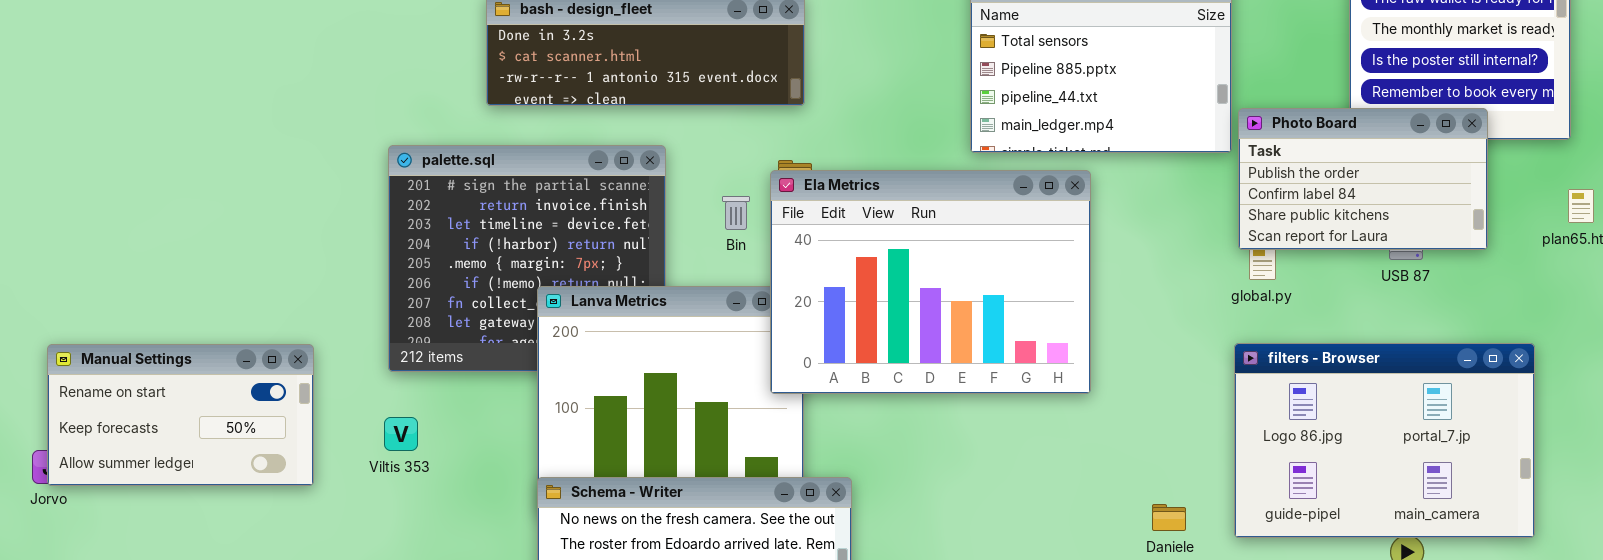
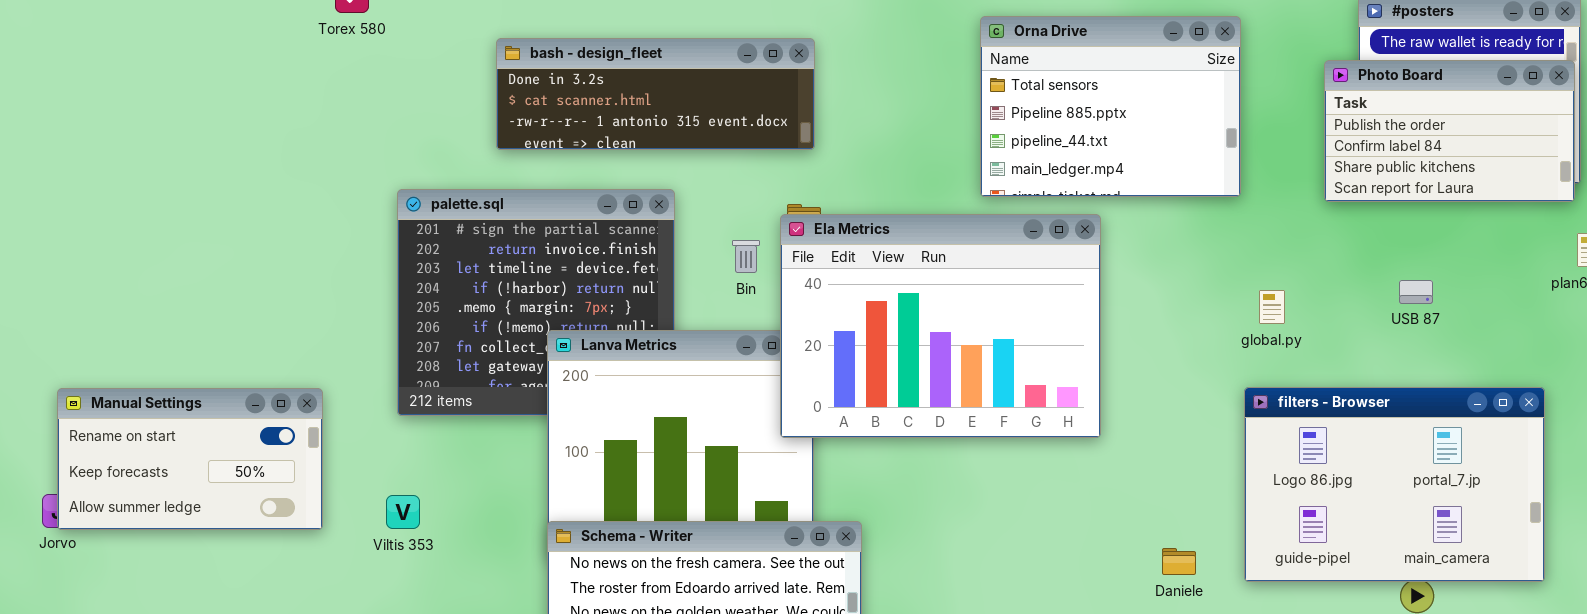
Photo Board: [1238,108,1488,250] -> [1324,60,1575,202], moved
Viltis 353: [384,417,418,451] -> [386,495,420,529], moved

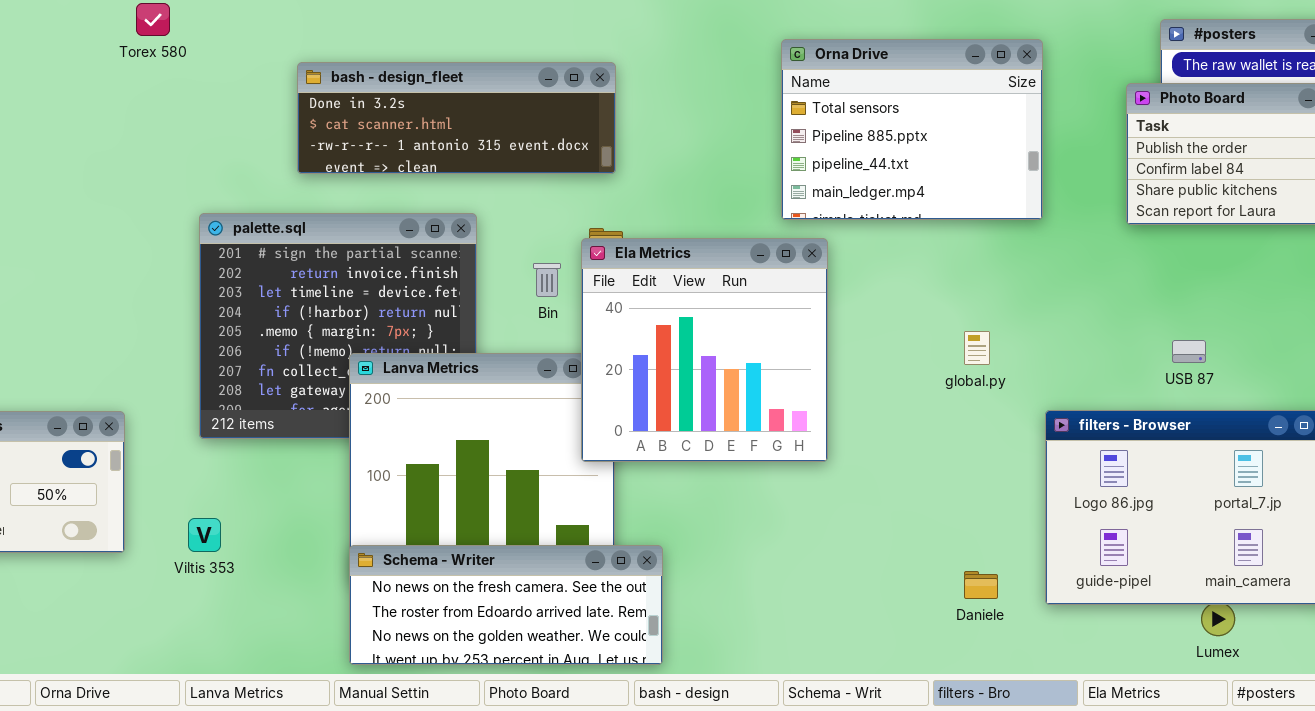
Ela Metrics: [780,214,1101,438] -> [581,238,828,462], resized
USB 87: [1399,280,1433,304] -> [1172,340,1206,363], moved
global.py: [1259,290,1285,324] -> [964,331,990,365], moved

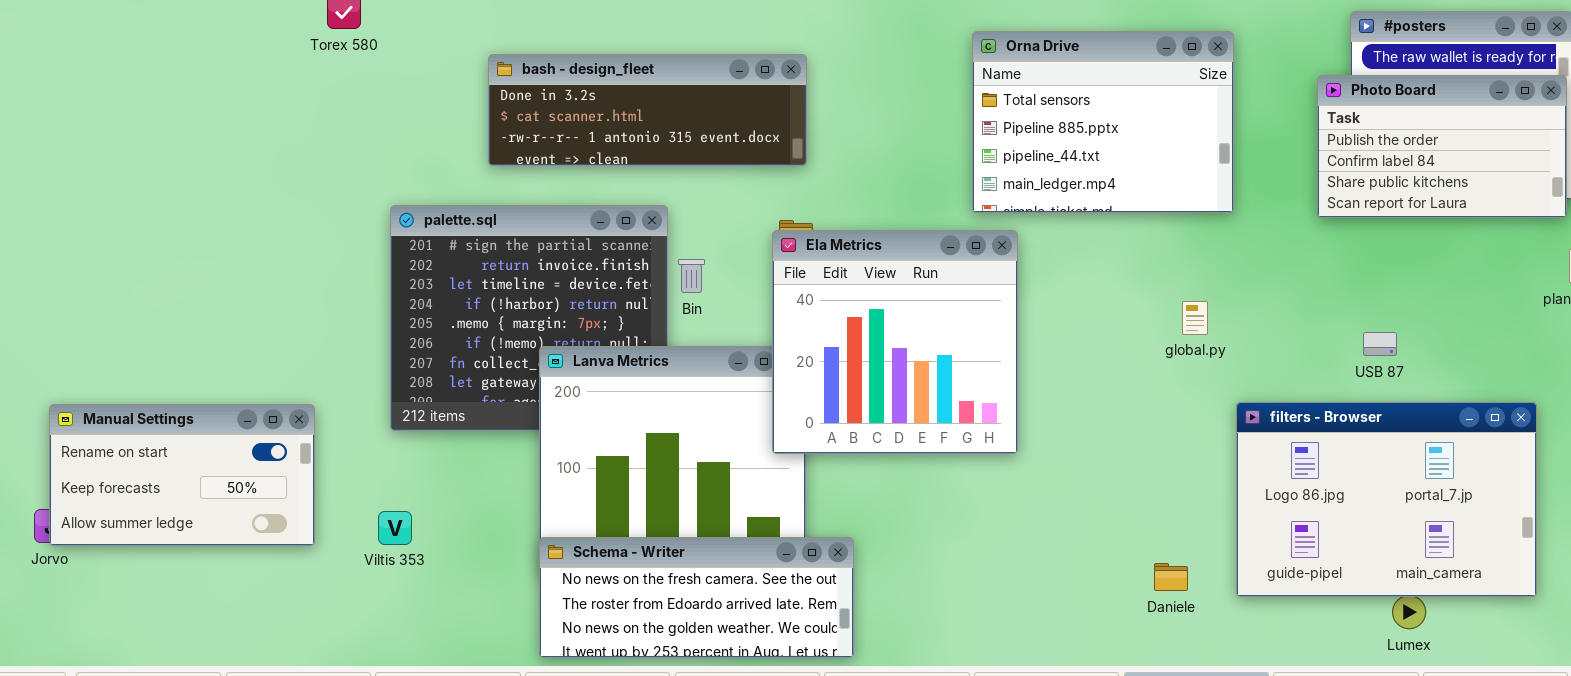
Bin: [533,263,561,297] -> [678,259,705,293], moved
global.py: [964,331,990,365] -> [1182,301,1208,335], moved

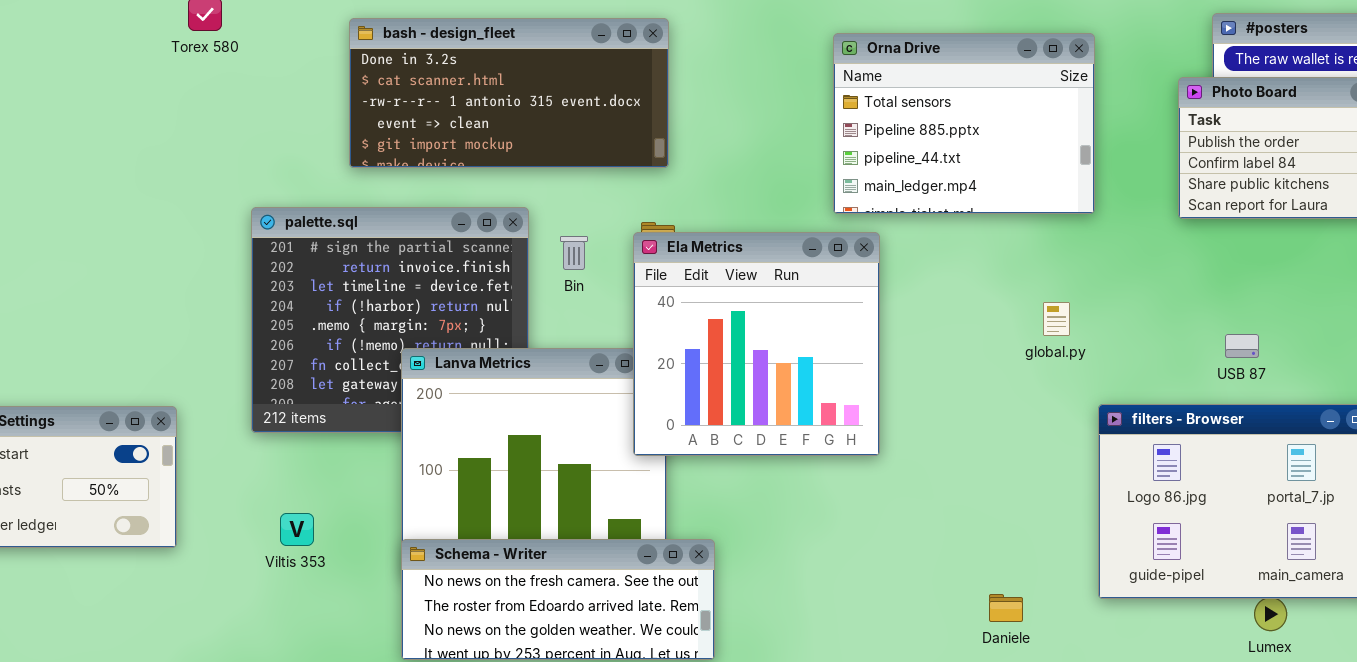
bash - design_fleet: [488,54,807,166] -> [349,18,669,168], resized
Bin: [678,259,705,293] -> [560,236,588,270], moved
Viltis 353: [378,511,412,545] -> [280,513,314,546], moved
Daniele: [1154,563,1188,591] -> [989,594,1023,622], moved

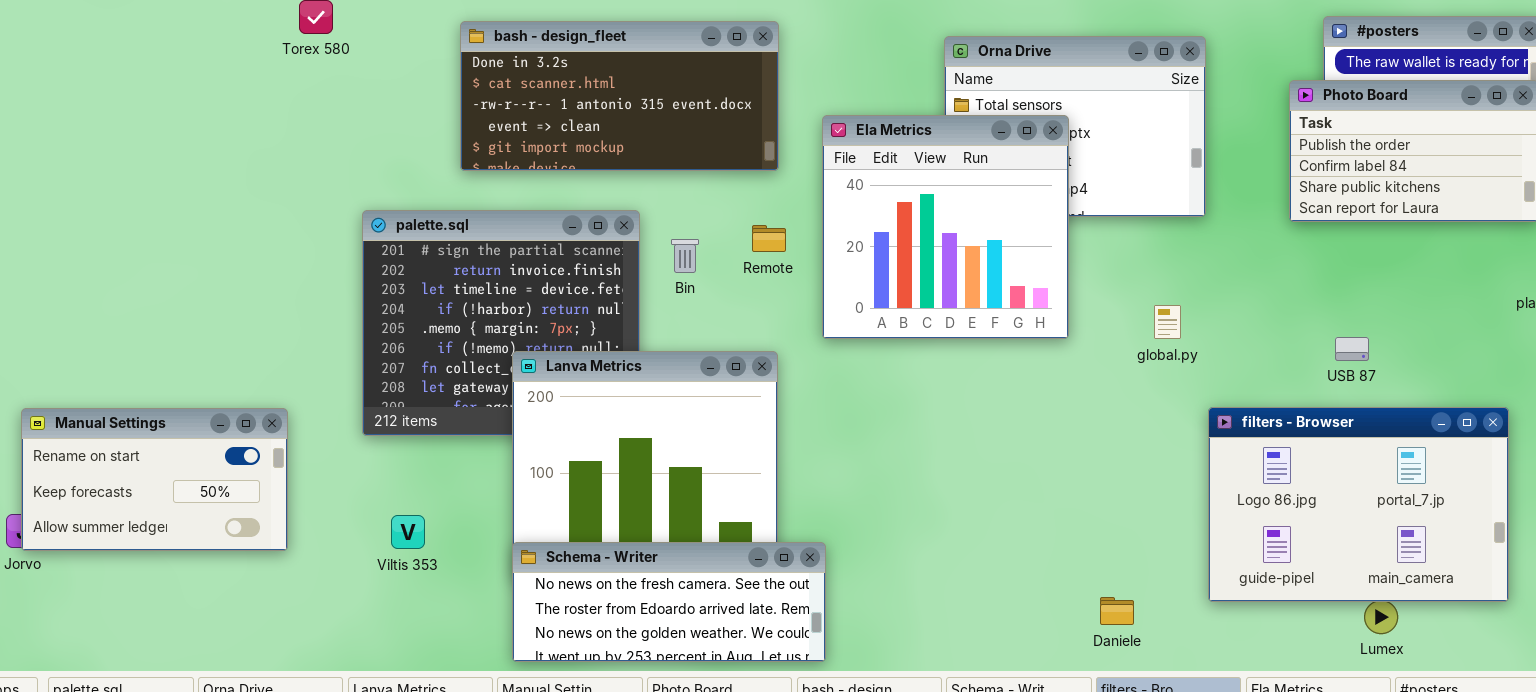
Ela Metrics: [633,232,880,456] -> [822,115,1069,339], moved

